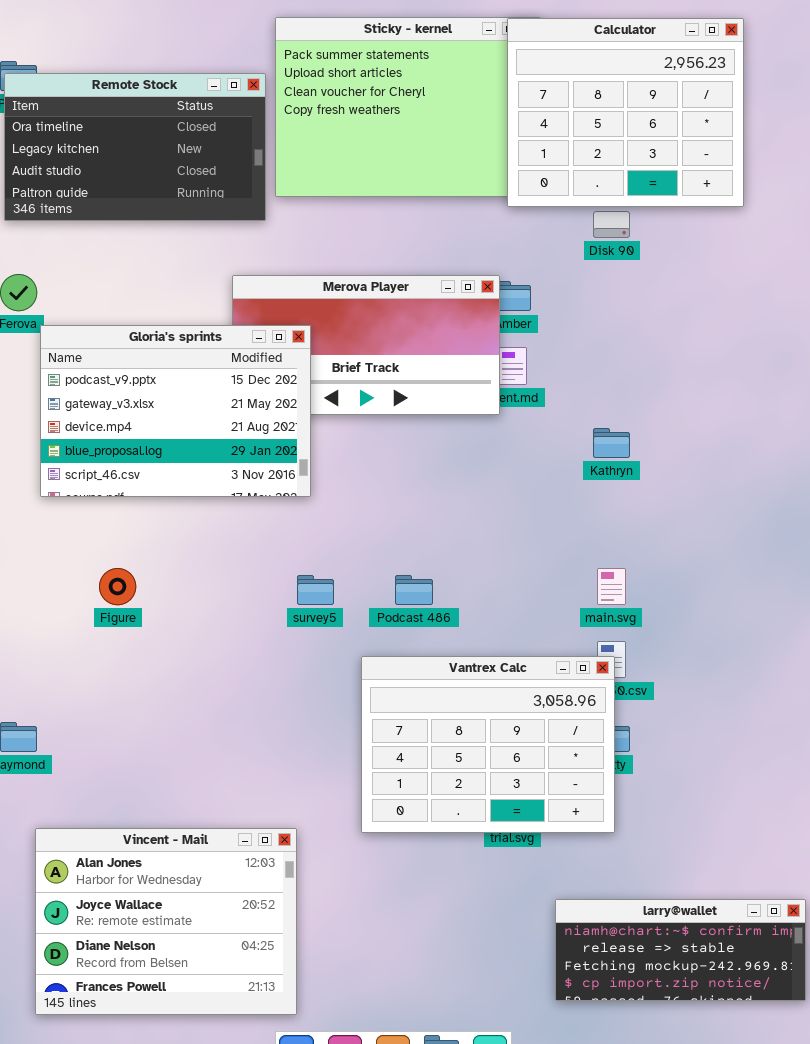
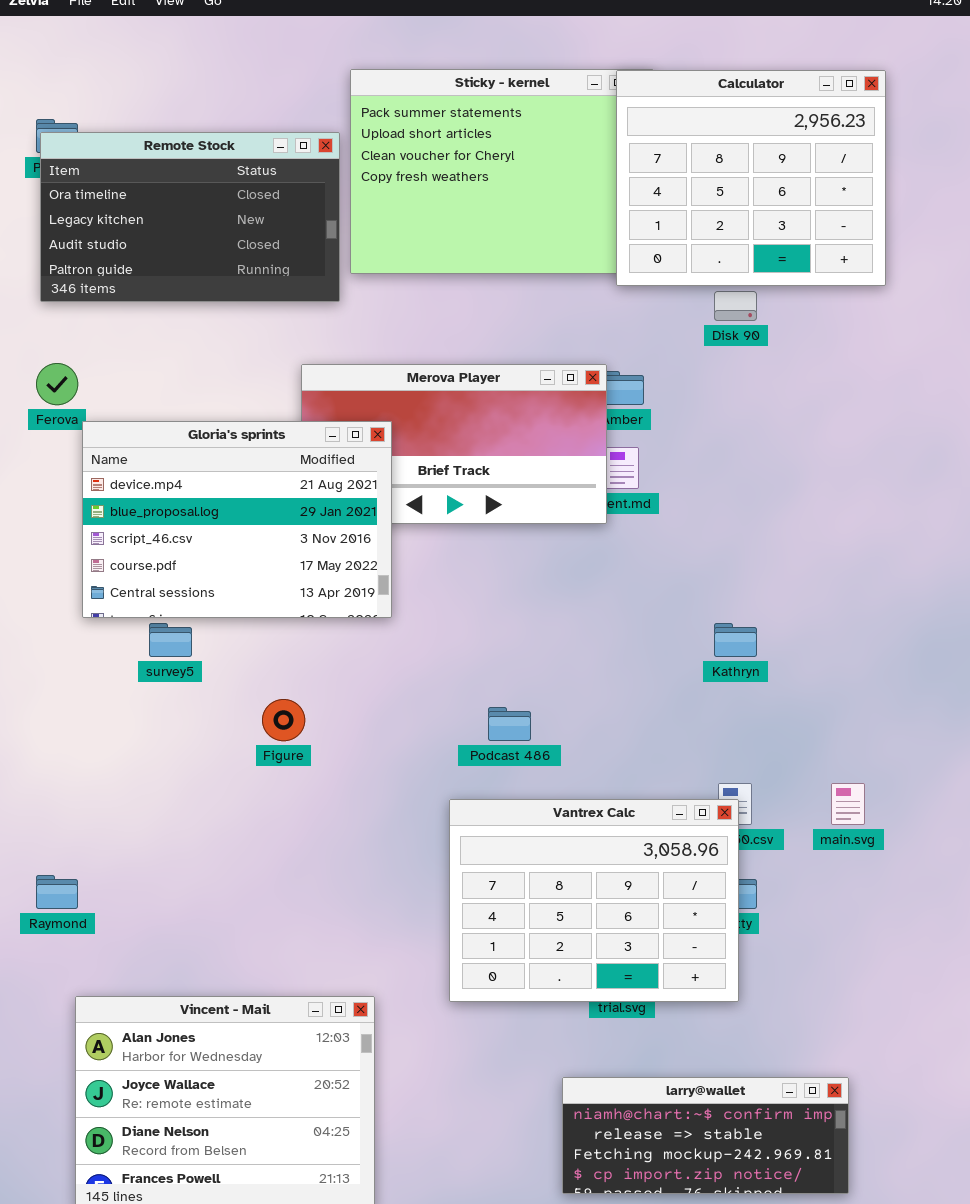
Gloria's sprints: [40,325,311,497] -> [82,421,392,618], scrolled down 2 rows
Kathryn: [593,428,630,458] -> [714,623,757,657], moved
Figure: [99,568,136,605] -> [262,699,305,741], moved
main.svg: [597,568,626,605] -> [831,783,865,825], moved
survey5: [297,575,334,605] -> [149,623,192,657], moved
larry@wallet: [555,899,806,1001] -> [562,1077,849,1194], moved

